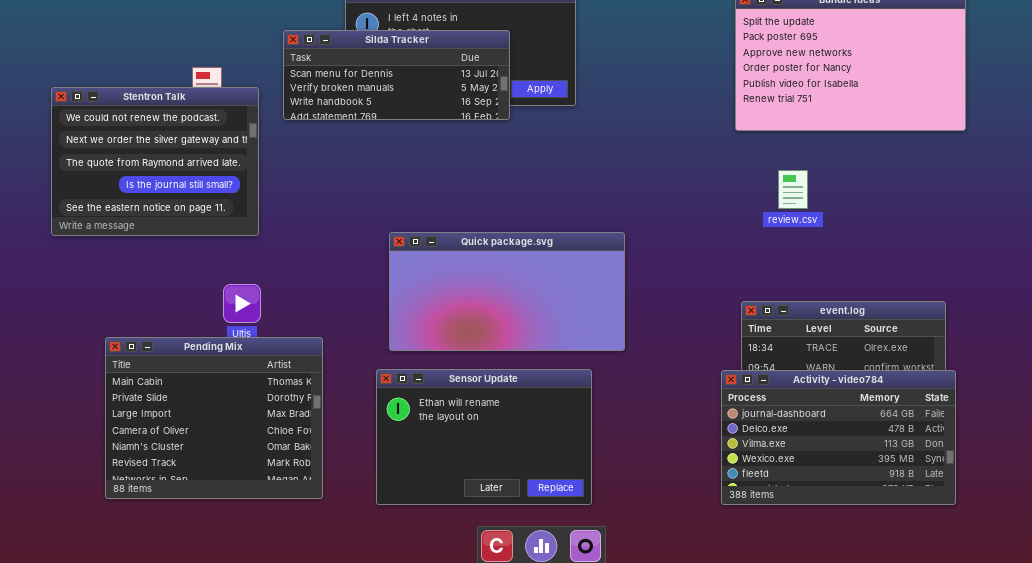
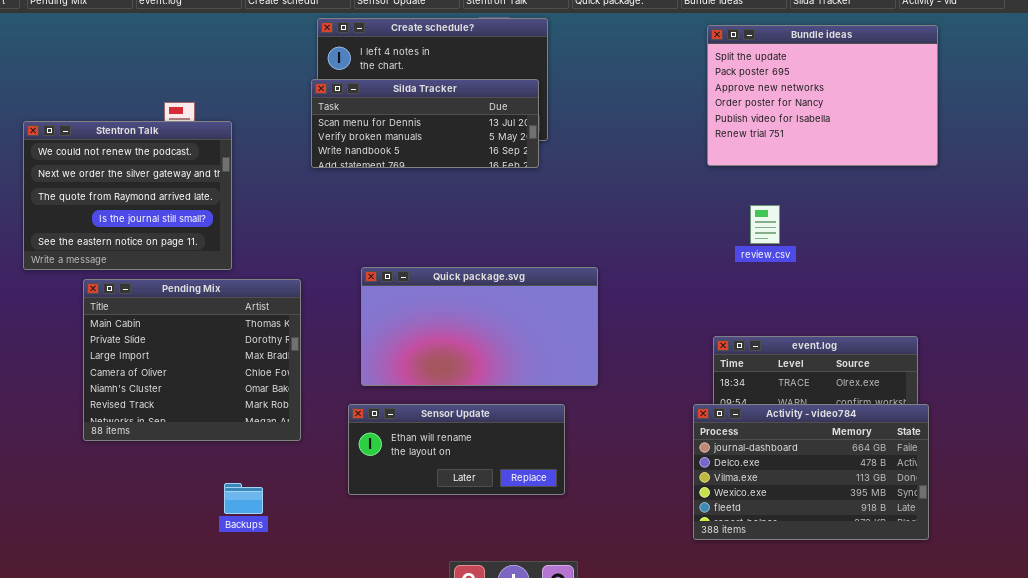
Silda Tracker: [283,30,510,120] -> [311,79,539,168], moved
Pending Mix: [105,337,323,499] -> [83,279,301,441], moved
Sensor Update: [376,369,592,505] -> [348,404,565,495], resized

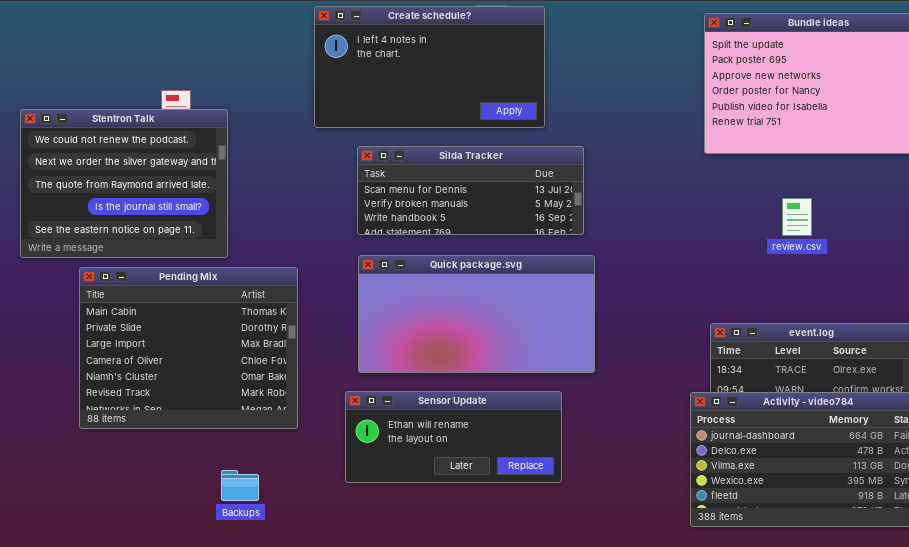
Silda Tracker: [311,79,539,168] -> [357,146,584,235], moved
review.csv: [750,205,780,244] -> [782,198,812,236], moved

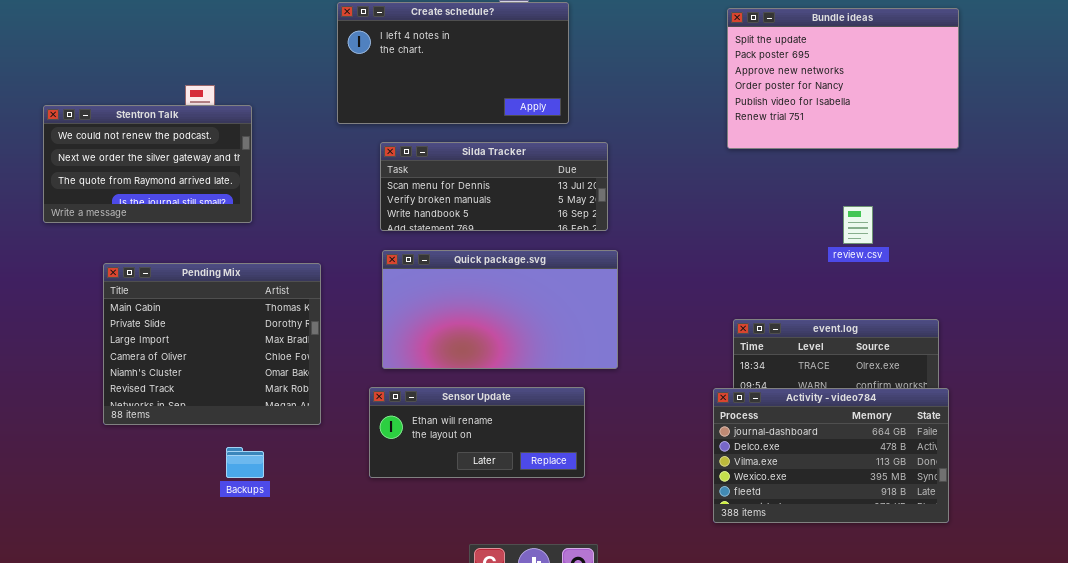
Stentron Talk: [20,109,228,258] -> [43,105,252,223], resized
review.csv: [782,198,812,236] -> [843,206,873,244], moved
Backups: [221,470,259,501] -> [226,447,264,478], moved

